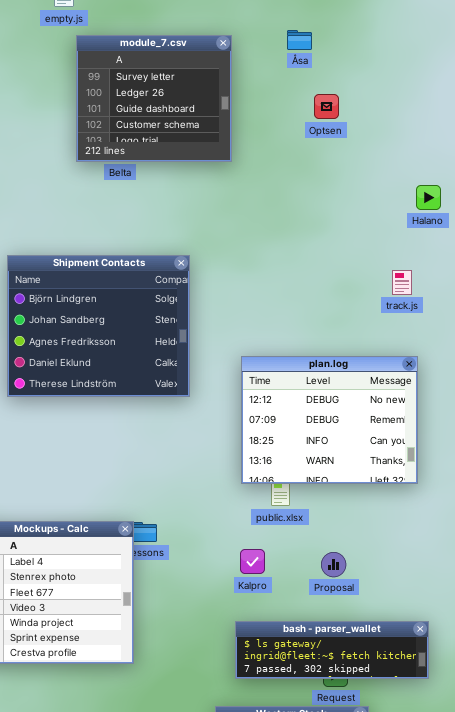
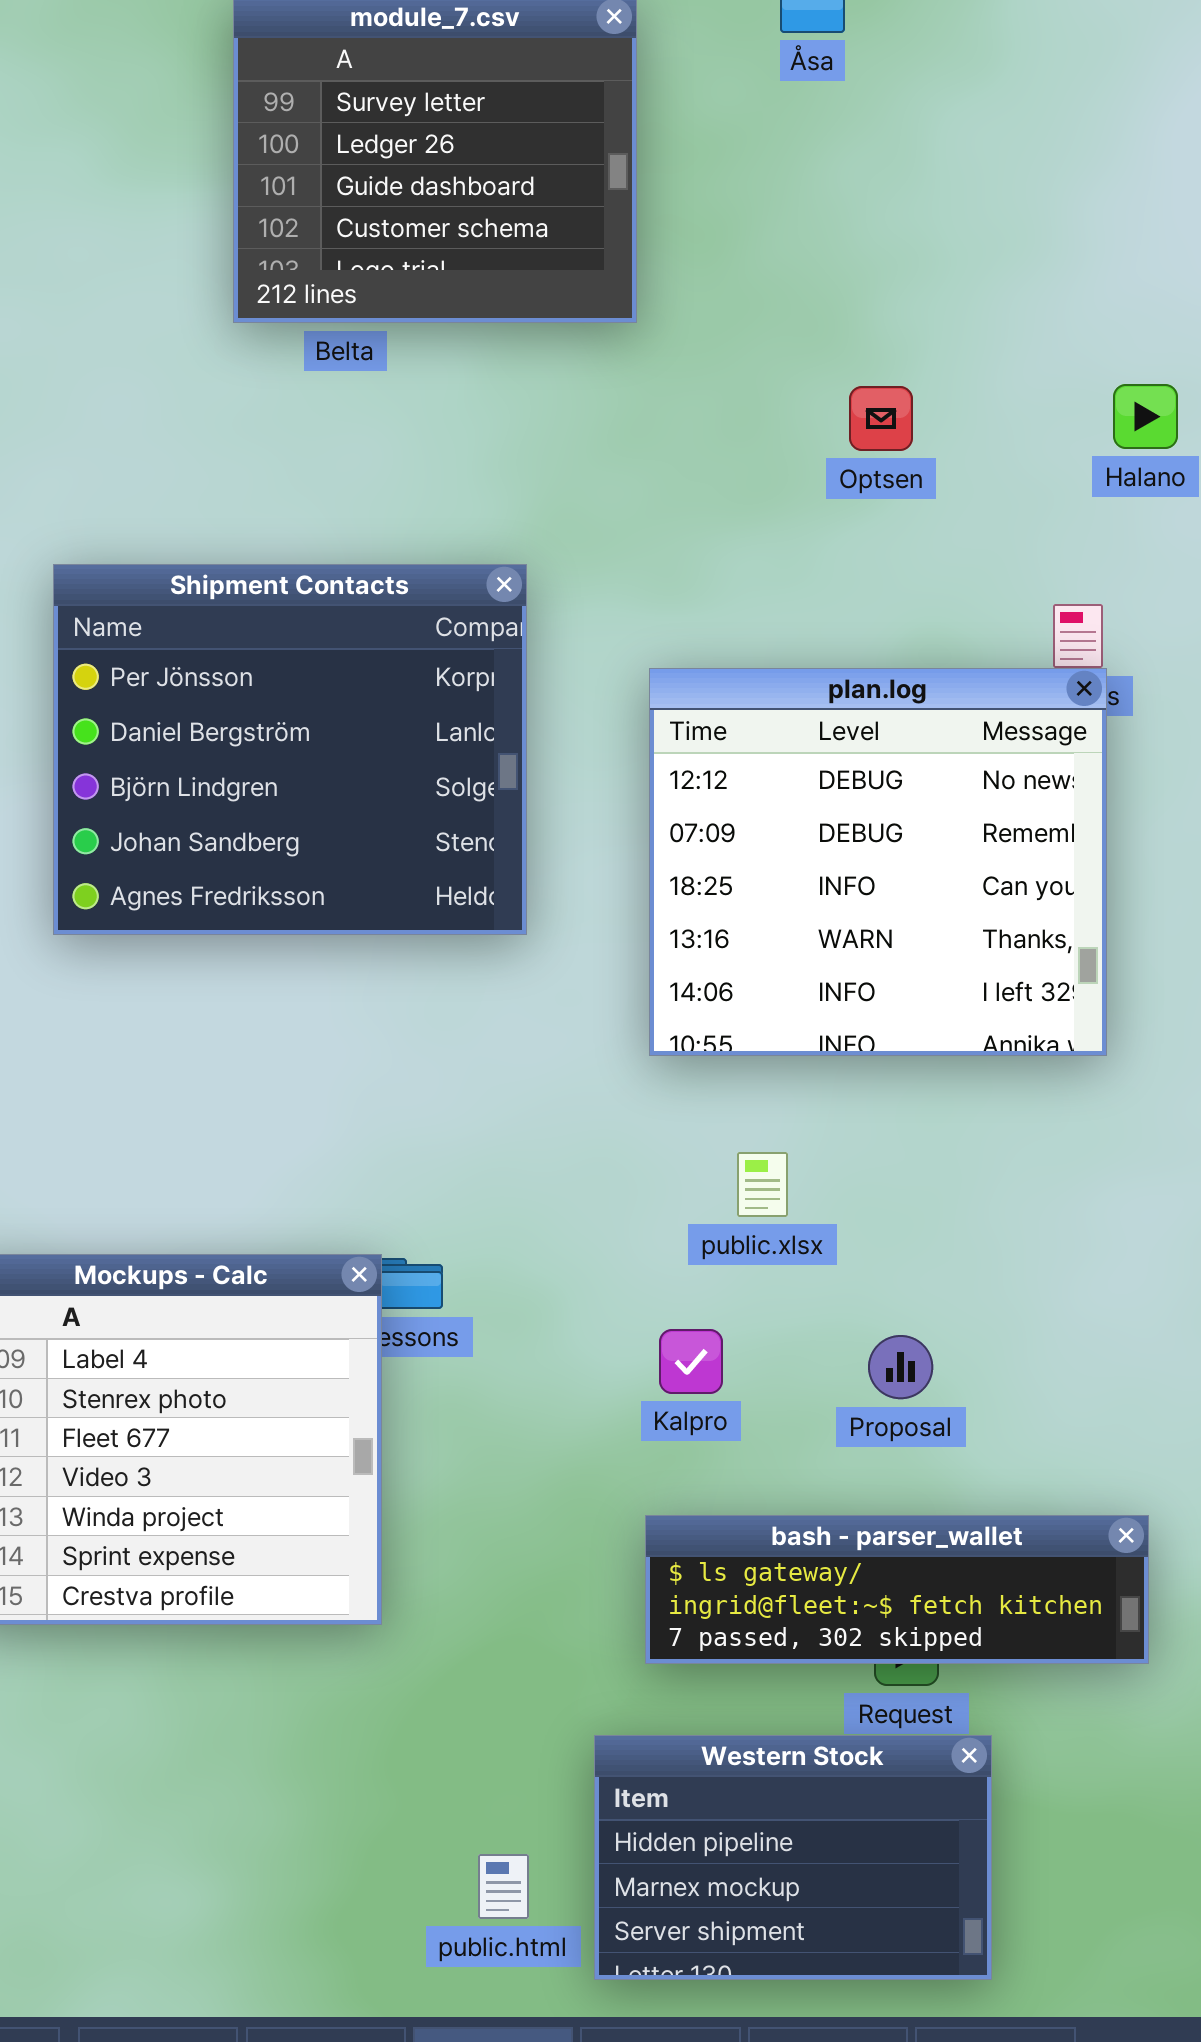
Optsen: [314,94,339,119] -> [849,386,913,451], moved
Shipment Contacts: [7,255,190,397] -> [53,564,527,935], scrolled up 2 rows
plan.log: [241,356,418,484] -> [649,668,1107,1056], moved, resized

